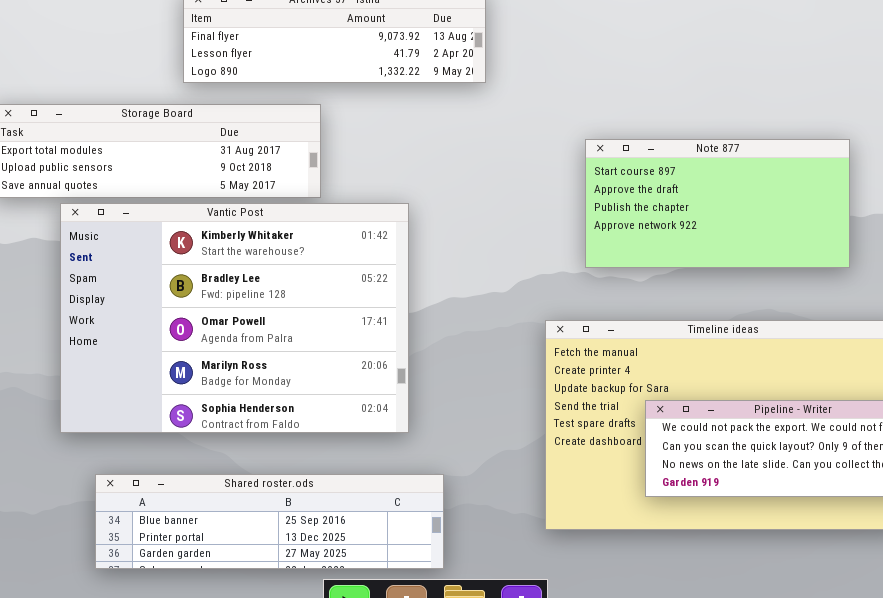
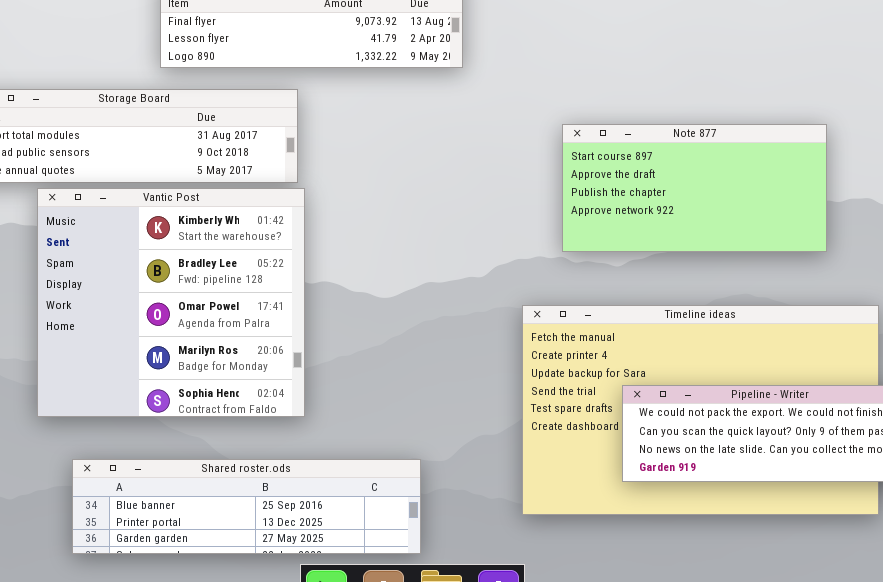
Vantic Post: [60,203,409,433] -> [37,188,305,417], resized

